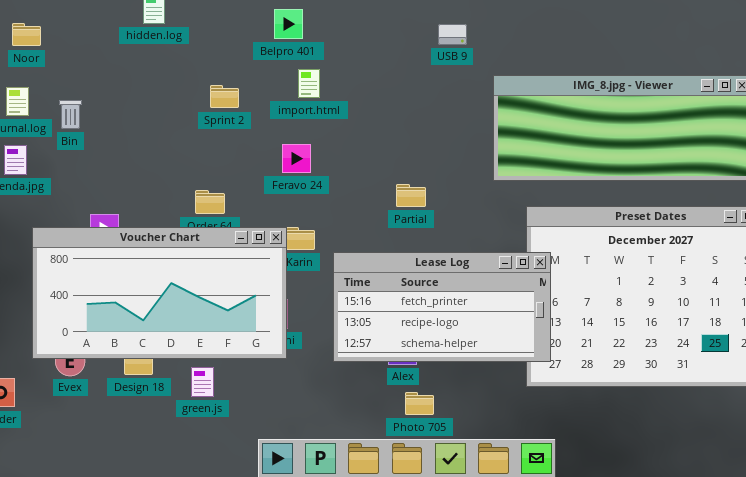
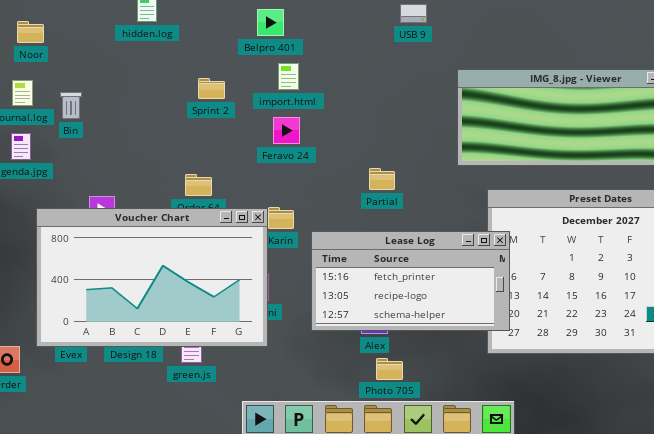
USB 9: [438,24,467,45] -> [400,4,427,23], moved
Feravo 24: [282,144,311,173] -> [273,117,300,144], moved
Voucher Chart: [32,227,287,359] -> [36,208,268,347], resized

